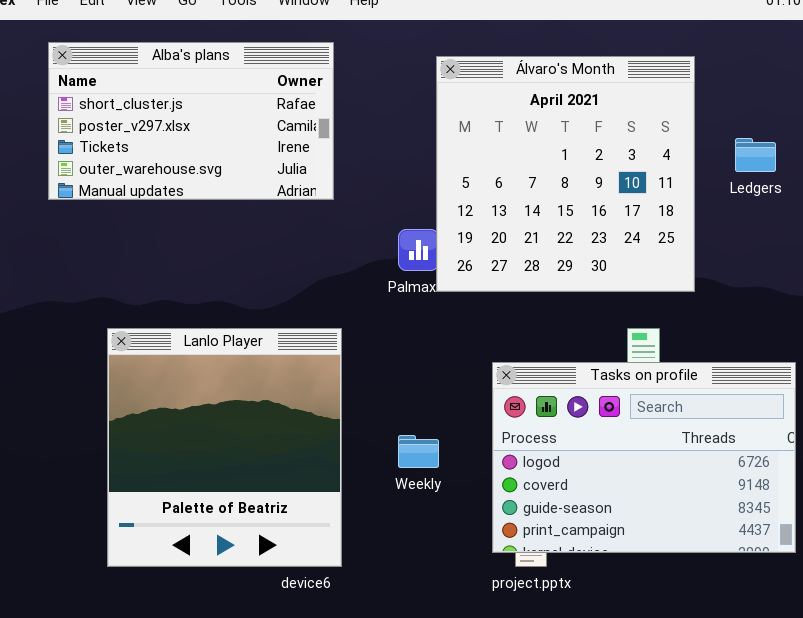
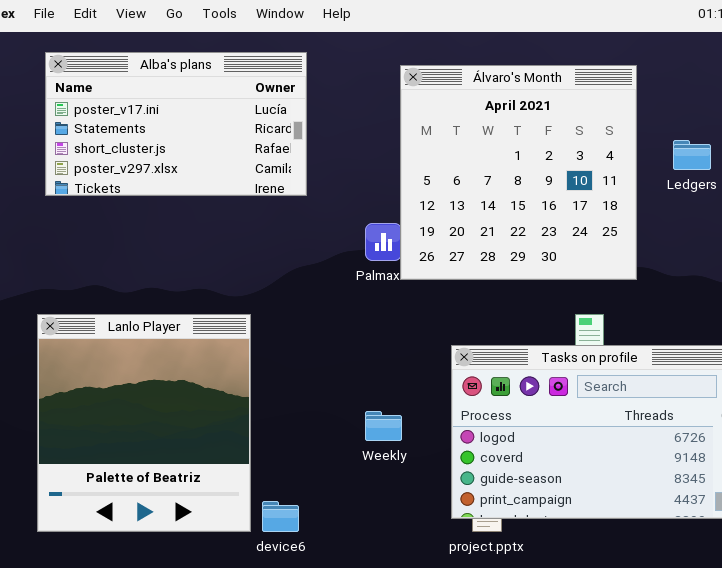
Alba's plans: [48,42,334,200] -> [45,52,307,196], scrolled up 2 rows
Lanlo Player: [107,328,342,567] -> [37,314,251,532], moved

